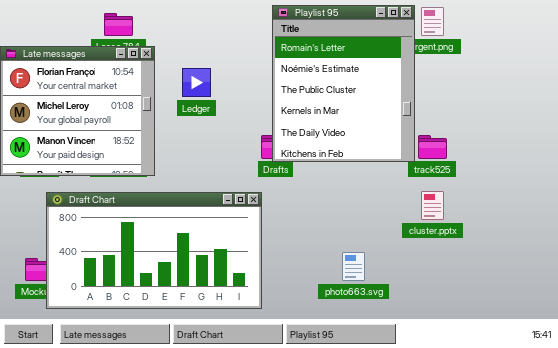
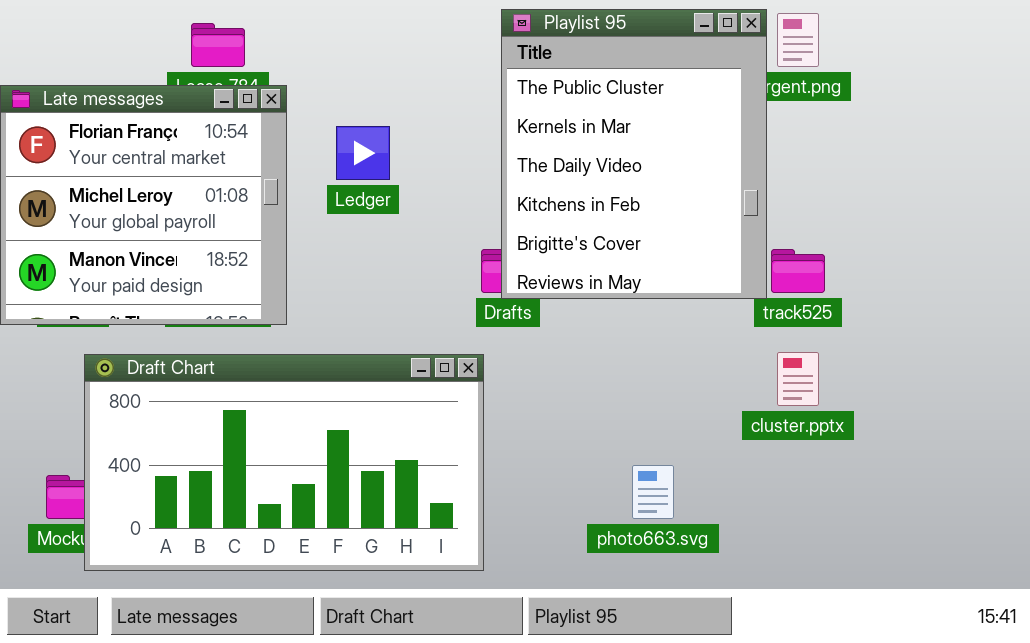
Playlist 95: [272,5,415,162] -> [501,9,767,299], scrolled down 2 rows

